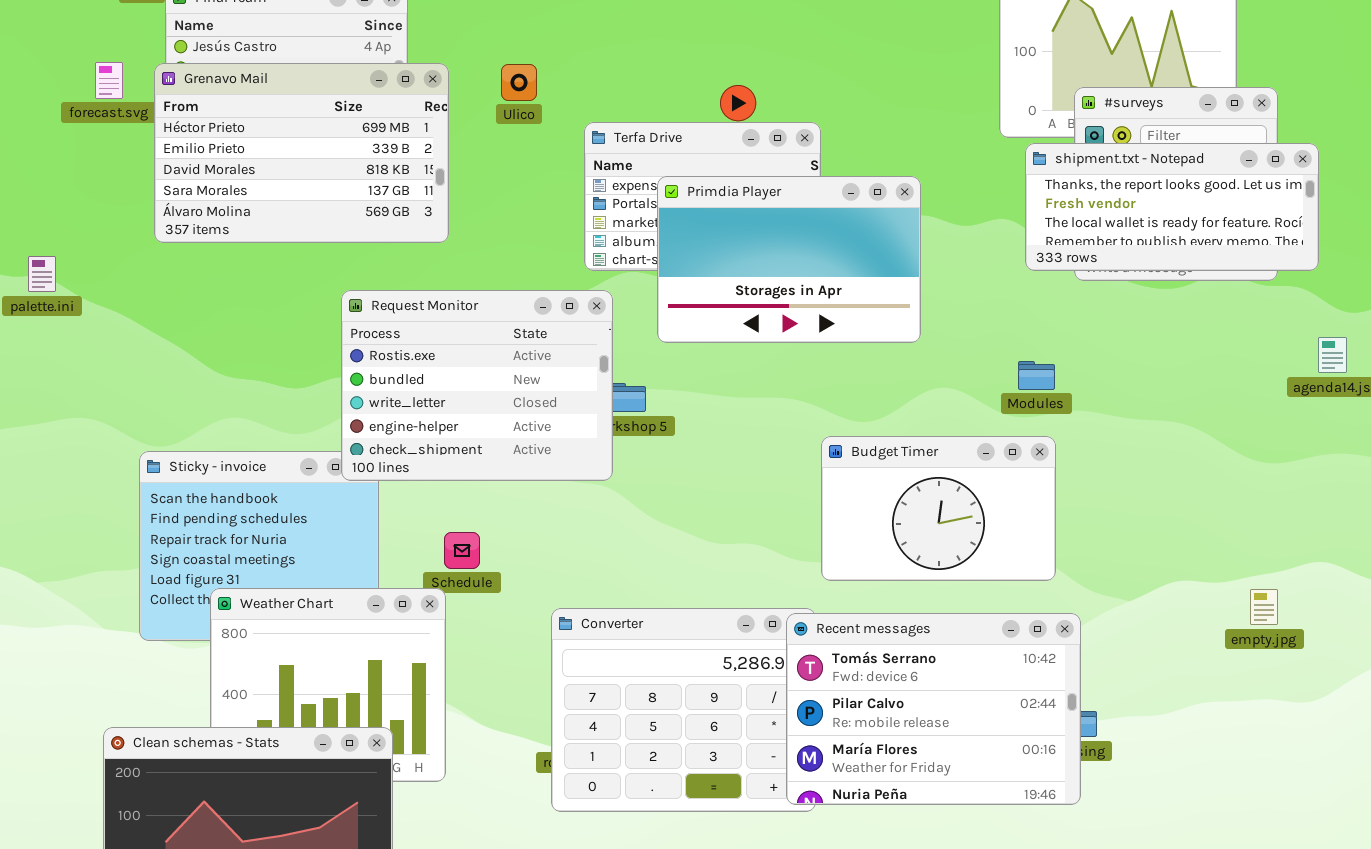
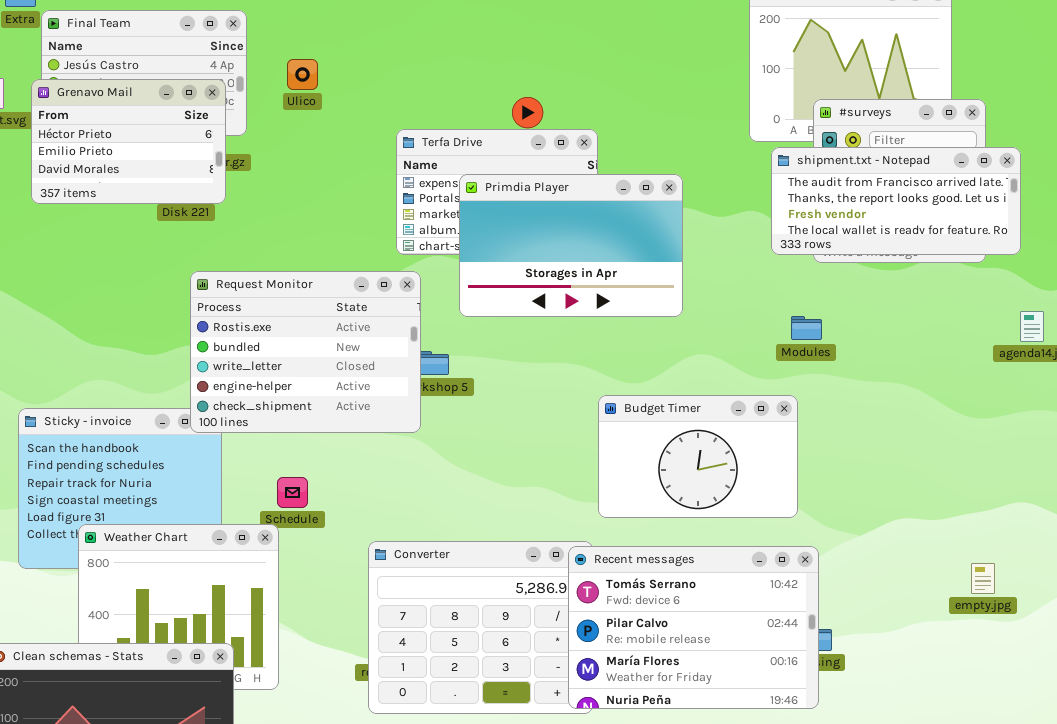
Grenavo Mail: [154,63,449,243] -> [31,79,226,204], resized
Ulico: [501,64,537,101] -> [287,59,318,90], moved
shipment.txt - Notepad: [1025,143,1319,271] -> [771,147,1021,255], scrolled up 1 row
Modules: [1018,361,1055,390] -> [791,316,822,340], moved
empty.jpg: [1250,589,1278,625] -> [971,563,995,594], moved

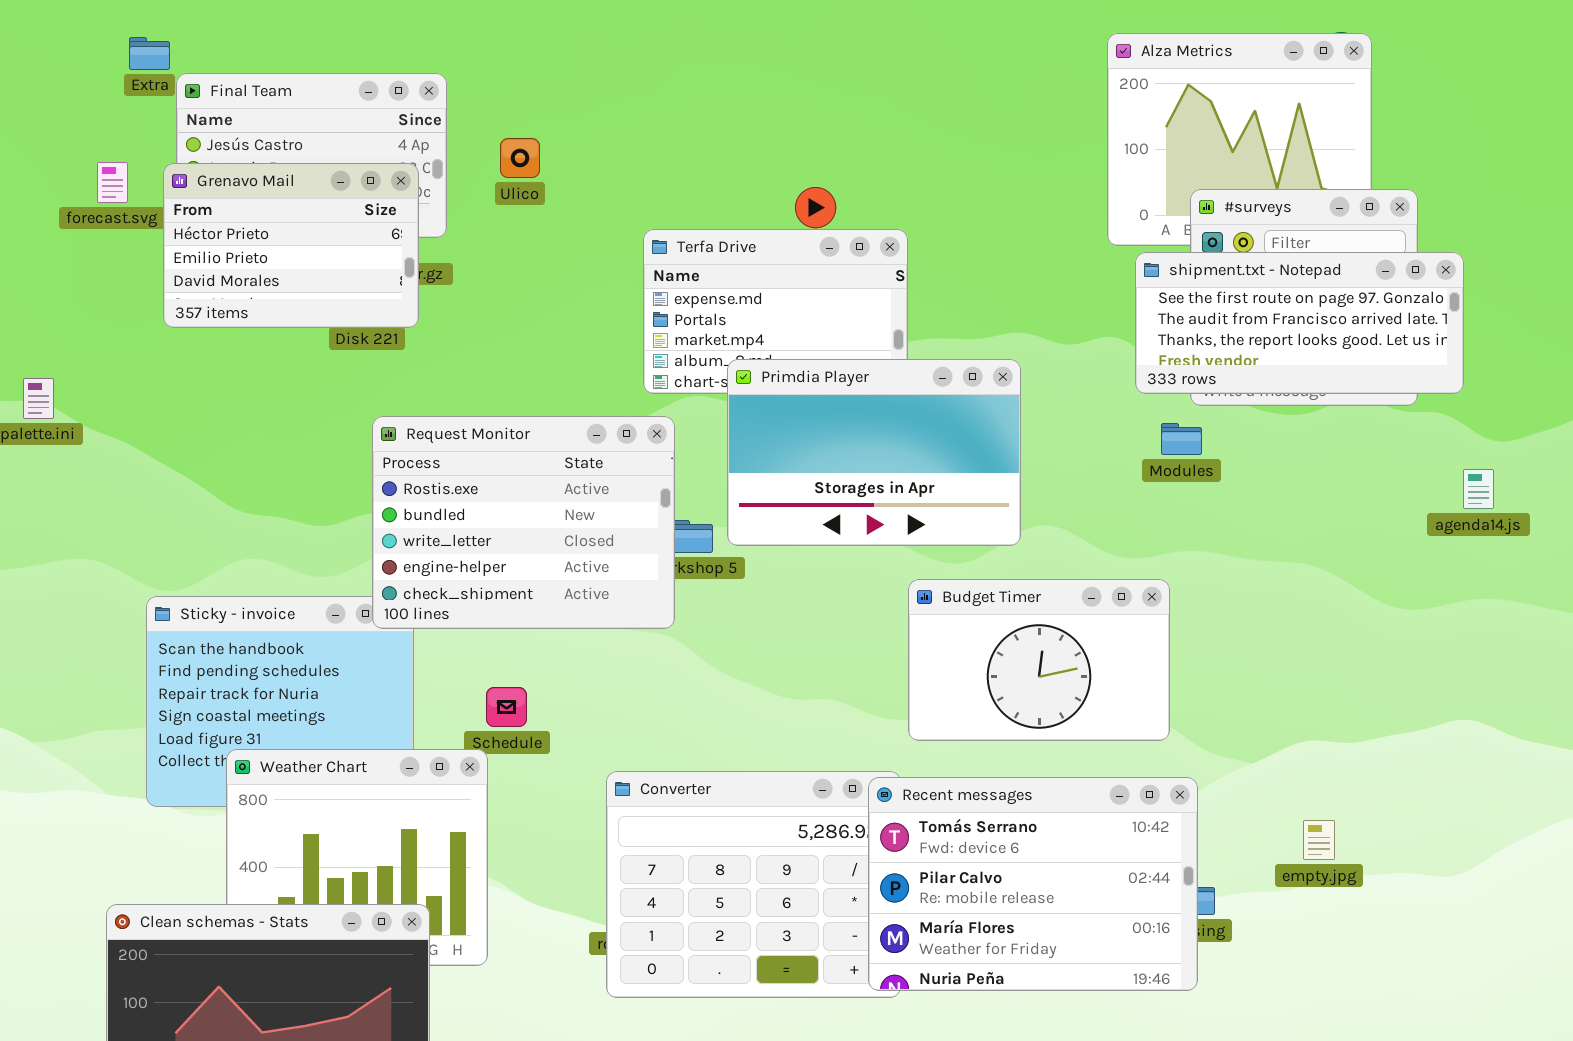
shipment.txt - Notepad: [771,147,1021,255] -> [1135,252,1464,394], scrolled up 1 row
Primdia Player: [459,174,683,317] -> [727,359,1021,546], moved
Modules: [791,316,822,340] -> [1161,423,1202,455], moved
empty.jpg: [971,563,995,594] -> [1303,820,1335,860], moved

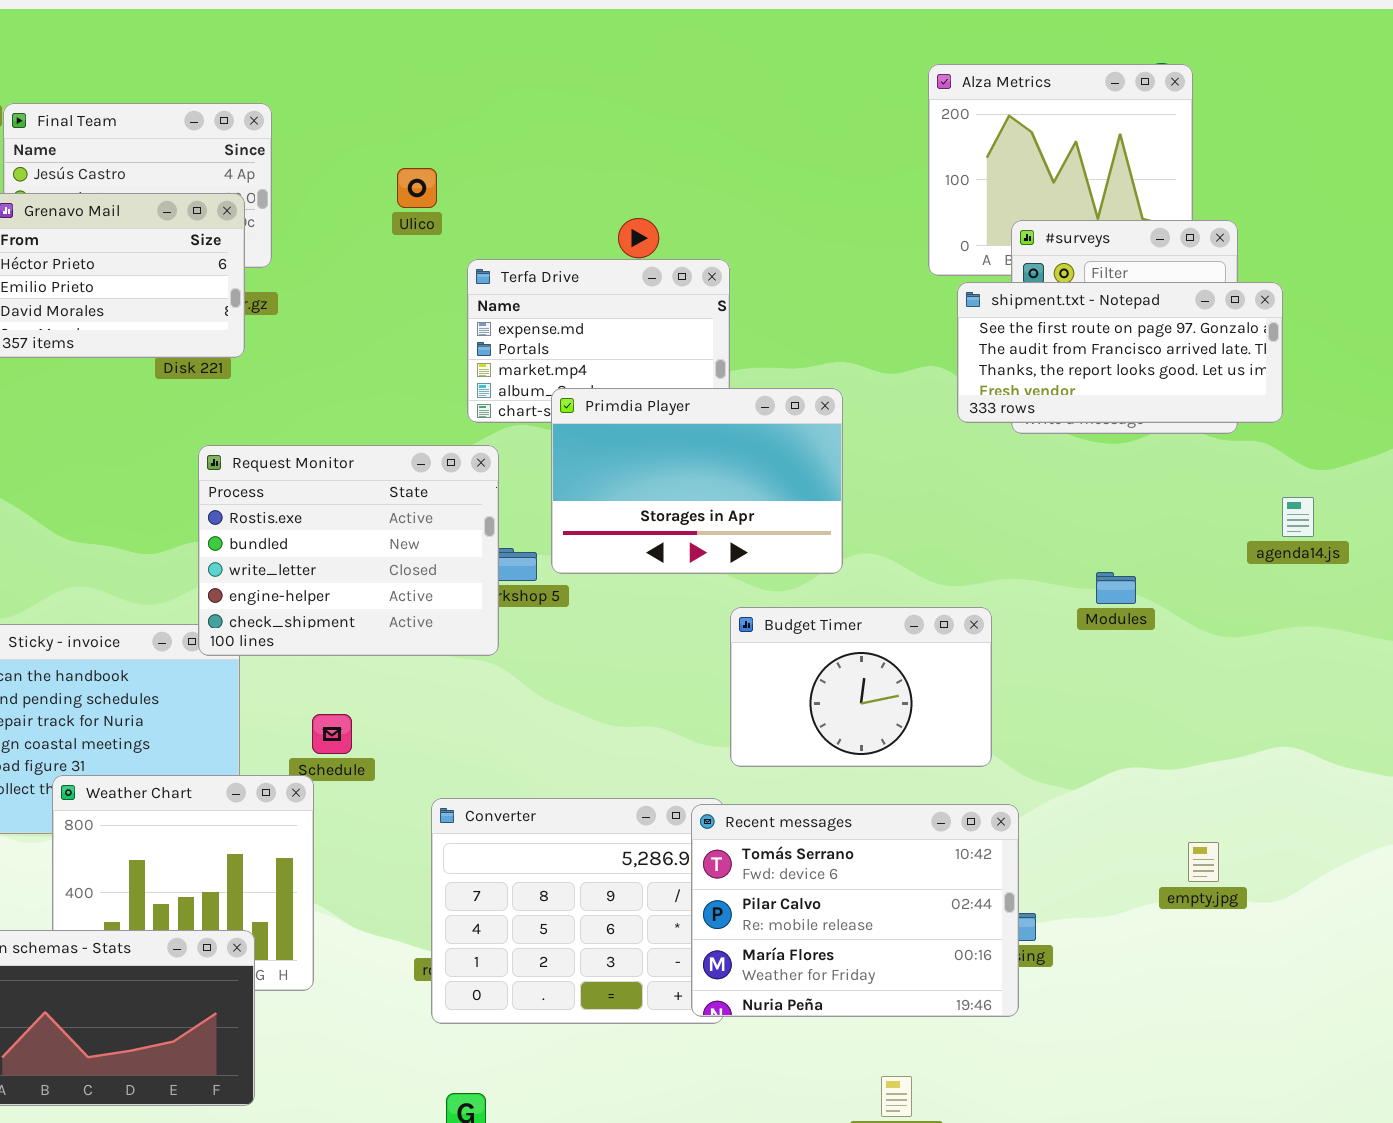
Ulico: [500,138,540,178] -> [397,168,437,208], moved
Modules: [1161,423,1202,455] -> [1096,572,1136,604], moved
empty.jpg: [1303,820,1335,860] -> [1188,842,1219,882], moved

